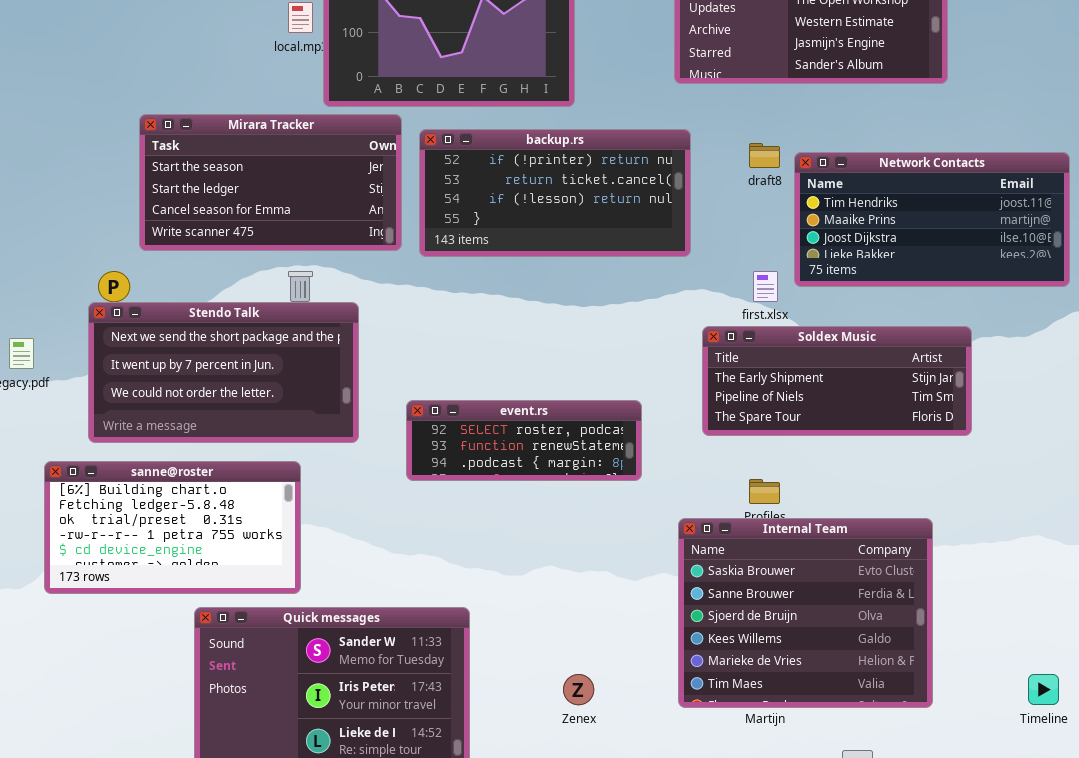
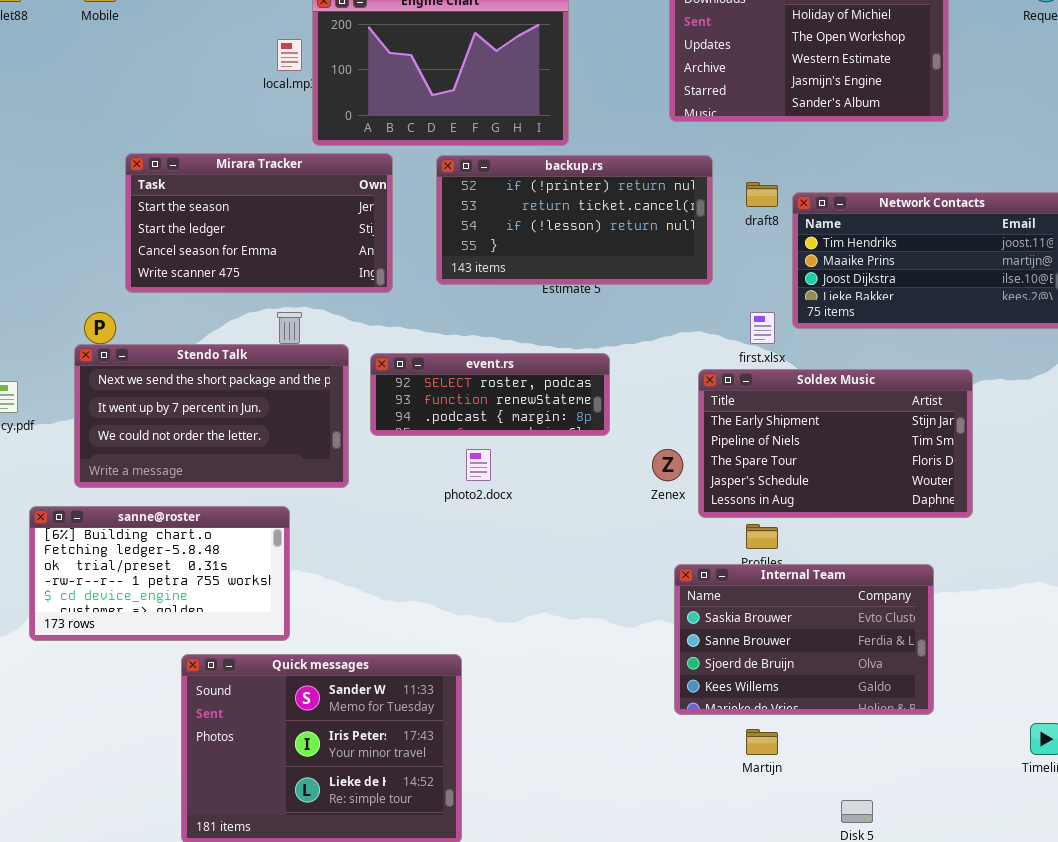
backup.rs: [419,129,691,257] -> [436,155,713,285], moved
Soldex Music: [702,326,972,436] -> [698,369,973,518], resized
event.rs: [406,400,642,481] -> [370,353,610,436], moved
Internal Team: [678,518,933,708] -> [674,564,934,715], resized
Zenex: [563,674,594,705] -> [652,449,683,481], moved

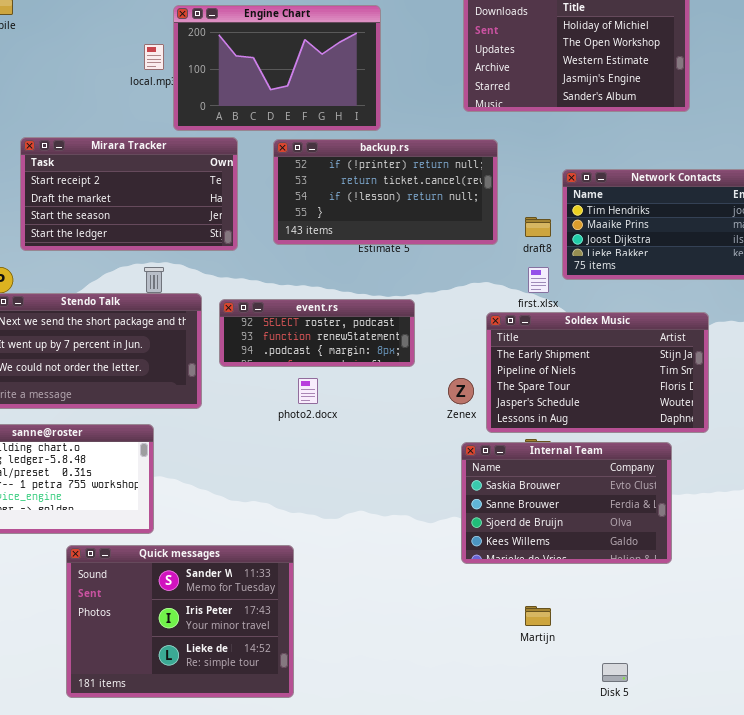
Mirara Tracker: [125,153,393,293] -> [20,137,238,251], scrolled up 2 rows
draft8: [746,182,778,207] -> [525,217,551,237], moved
Internal Team: [674,564,934,715] -> [461,442,672,564], moved

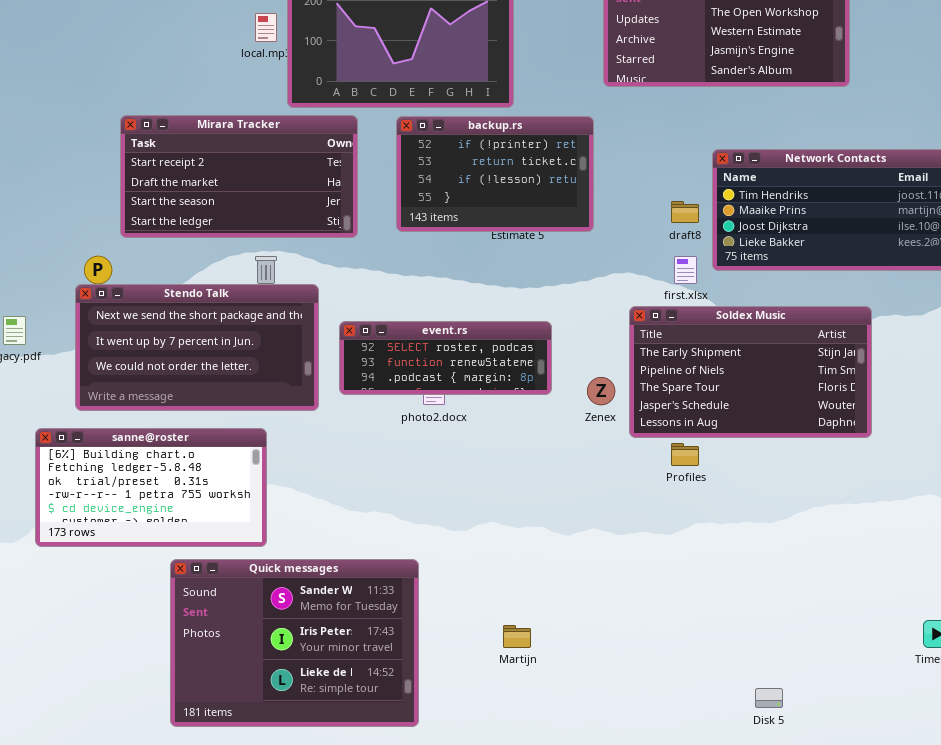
backup.rs: [273,139,498,245] -> [396,116,594,232], resized
event.rs: [219,299,415,367] -> [339,321,552,395], moved
Internal Team: [461,442,672,564] -> none, closed
Martijn: [525,606,551,626] -> [503,625,531,648], moved

